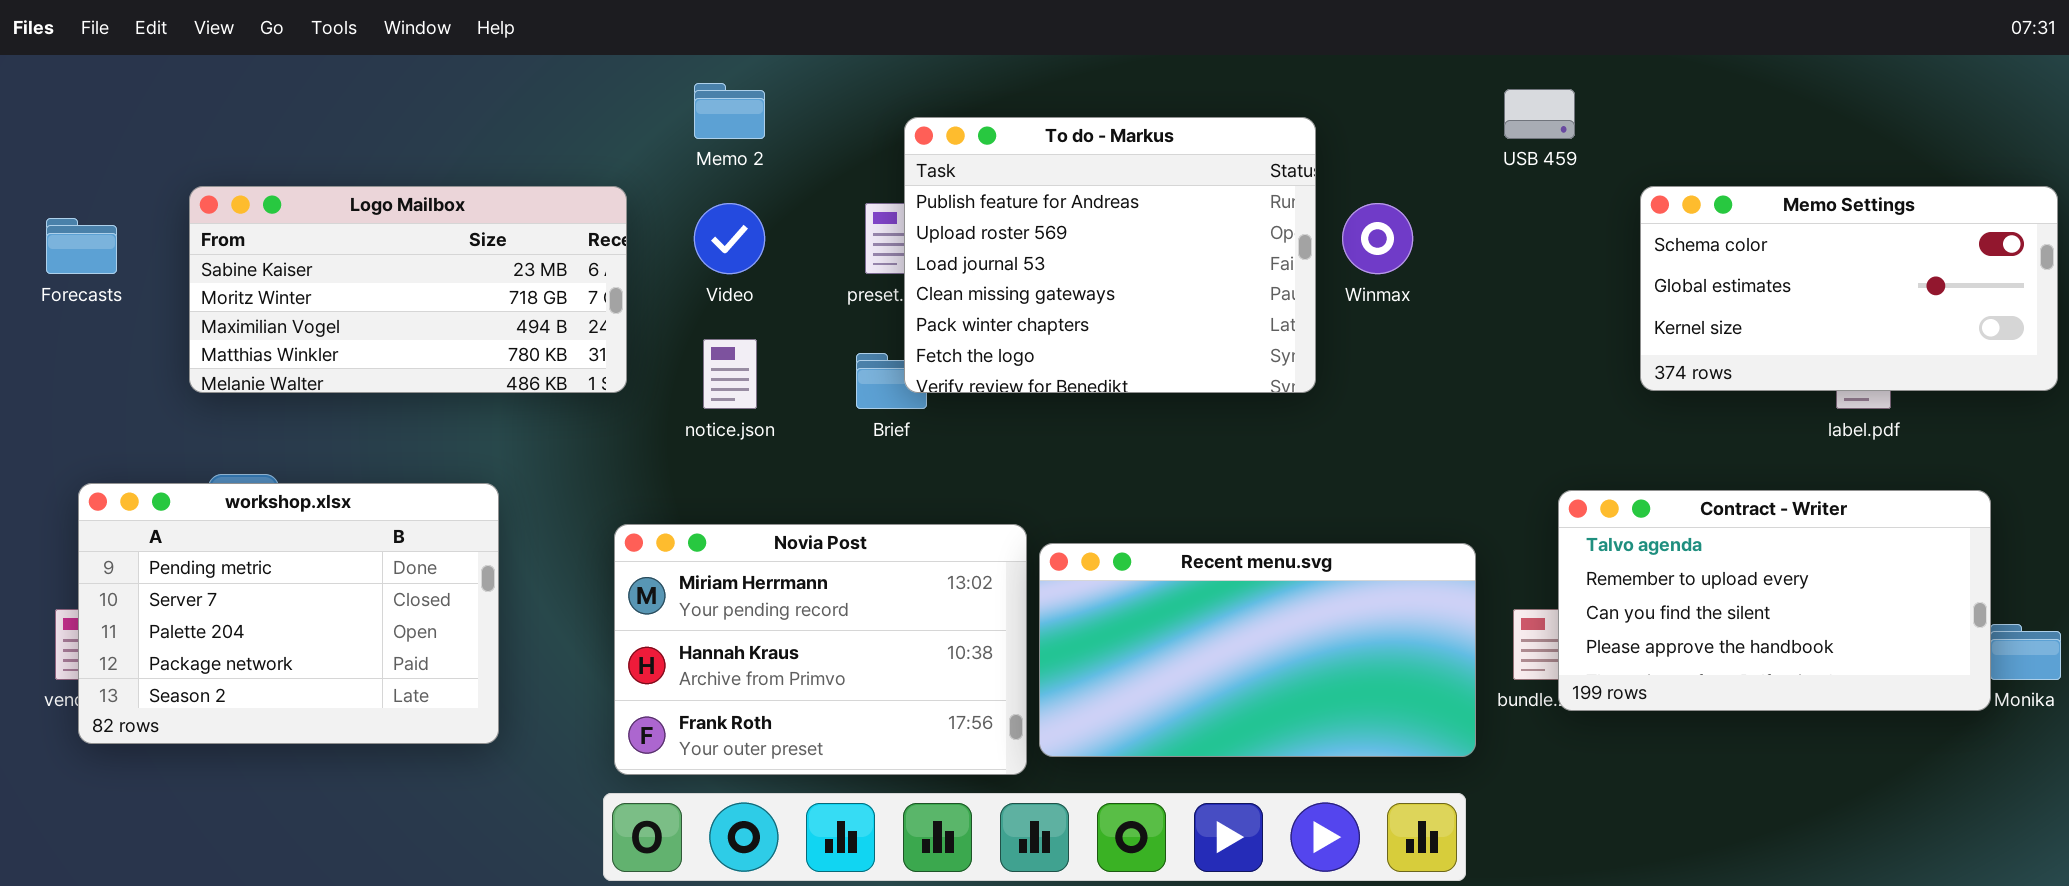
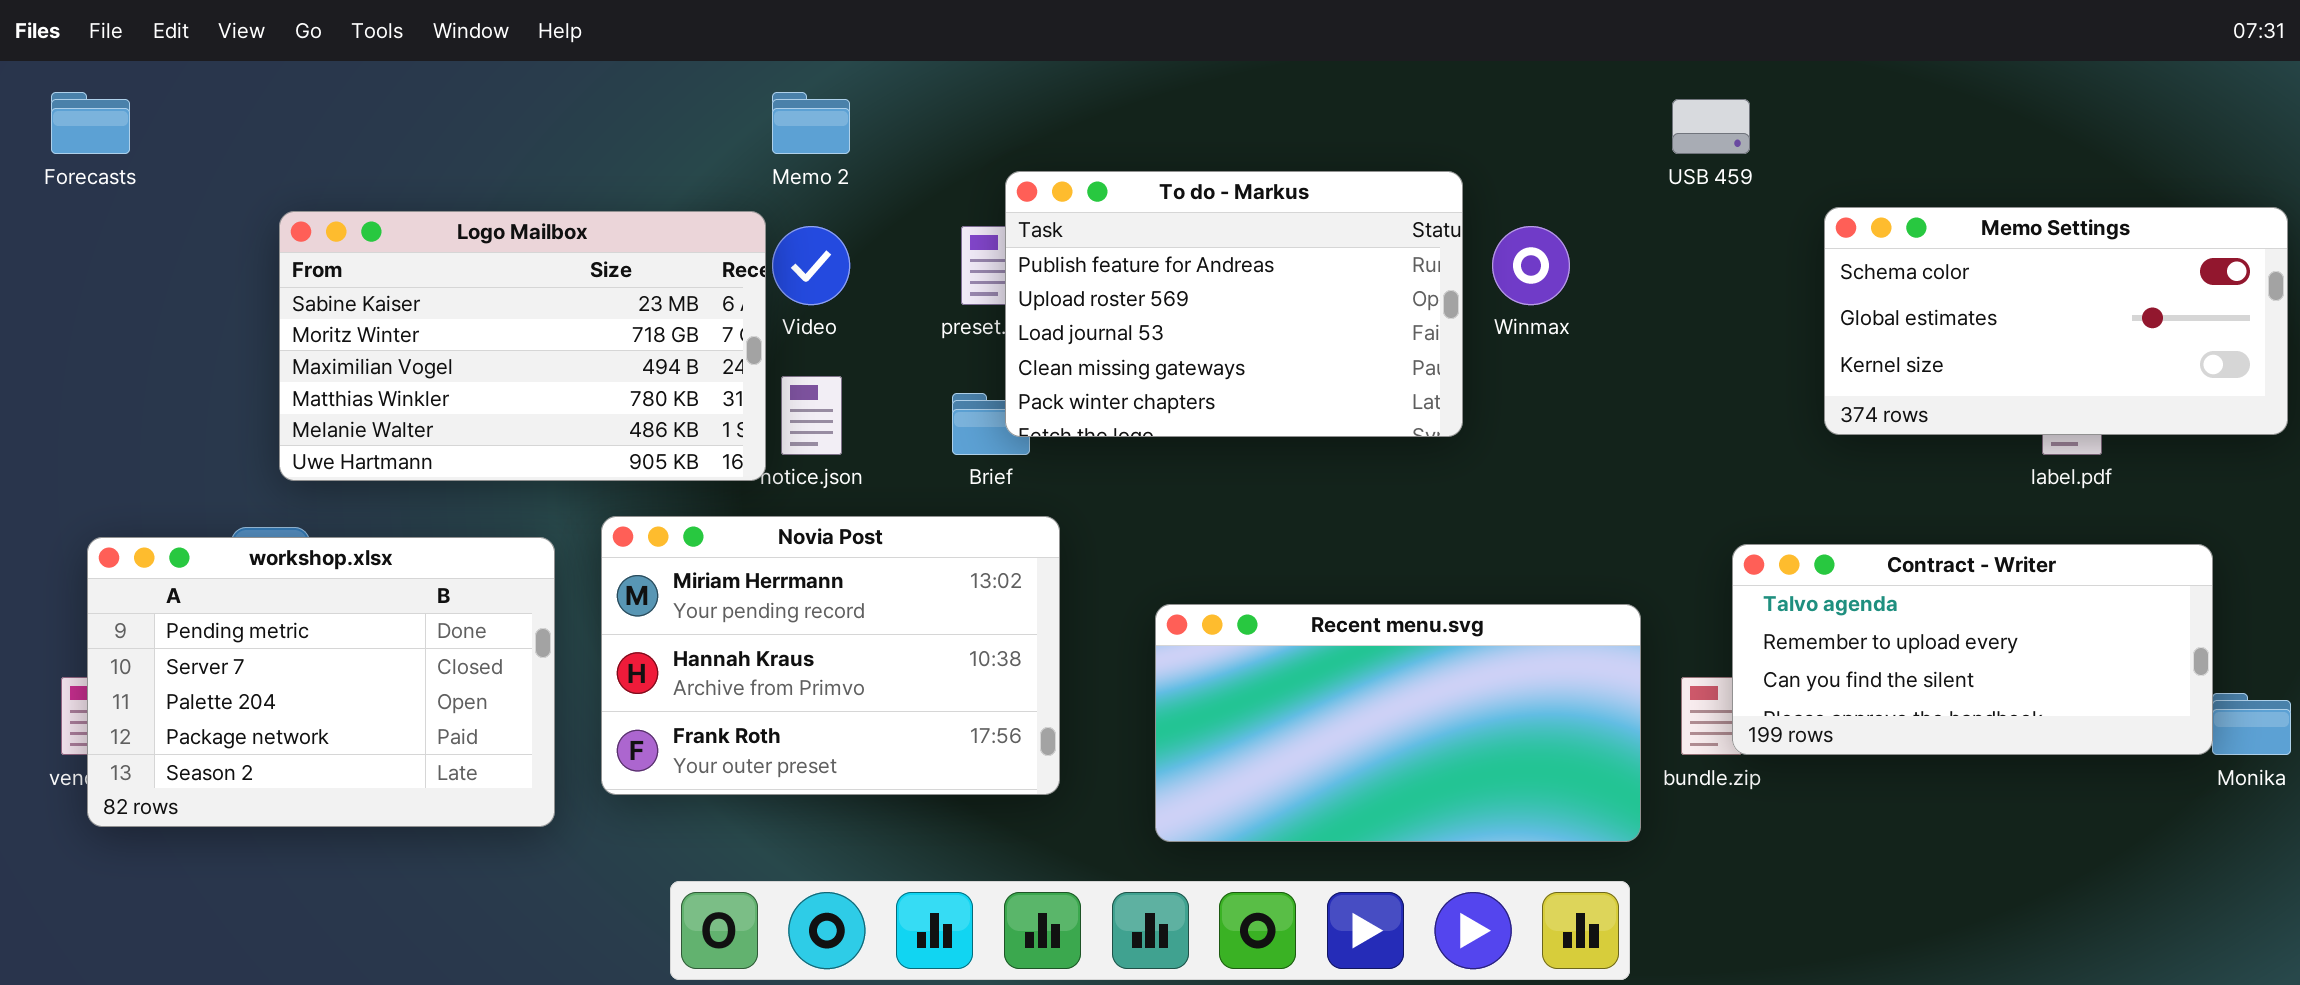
To do - Markus: [904,117,1316,393] -> [1005,171,1463,437], resized
Logo Mailbox: [189,186,627,393] -> [279,211,766,481], moved, resized
Forecasts: [46,218,117,274] -> [51,92,130,154], moved
Contract - Writer: [1558,490,1991,711] -> [1732,544,2213,755], resized
Novia Post: [614,524,1027,775] -> [601,516,1060,795], moved

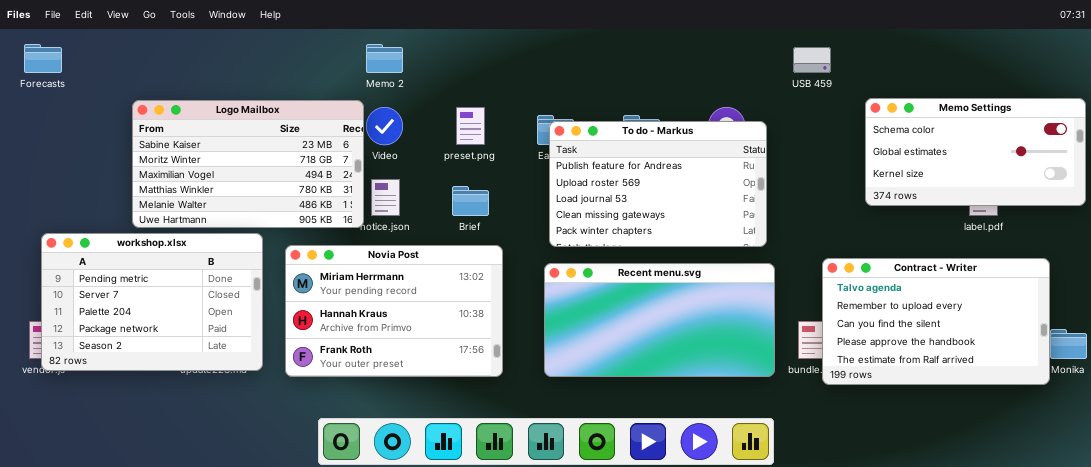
To do - Markus: [1005,171,1463,437] -> [549,121,767,247], moved
workshop.xlsx: [87,537,555,827] -> [41,233,263,371], moved
Contract - Writer: [1732,544,2213,755] -> [822,258,1050,385], resized
Recent menu.svg: [1155,604,1641,842] -> [544,263,775,377], moved

